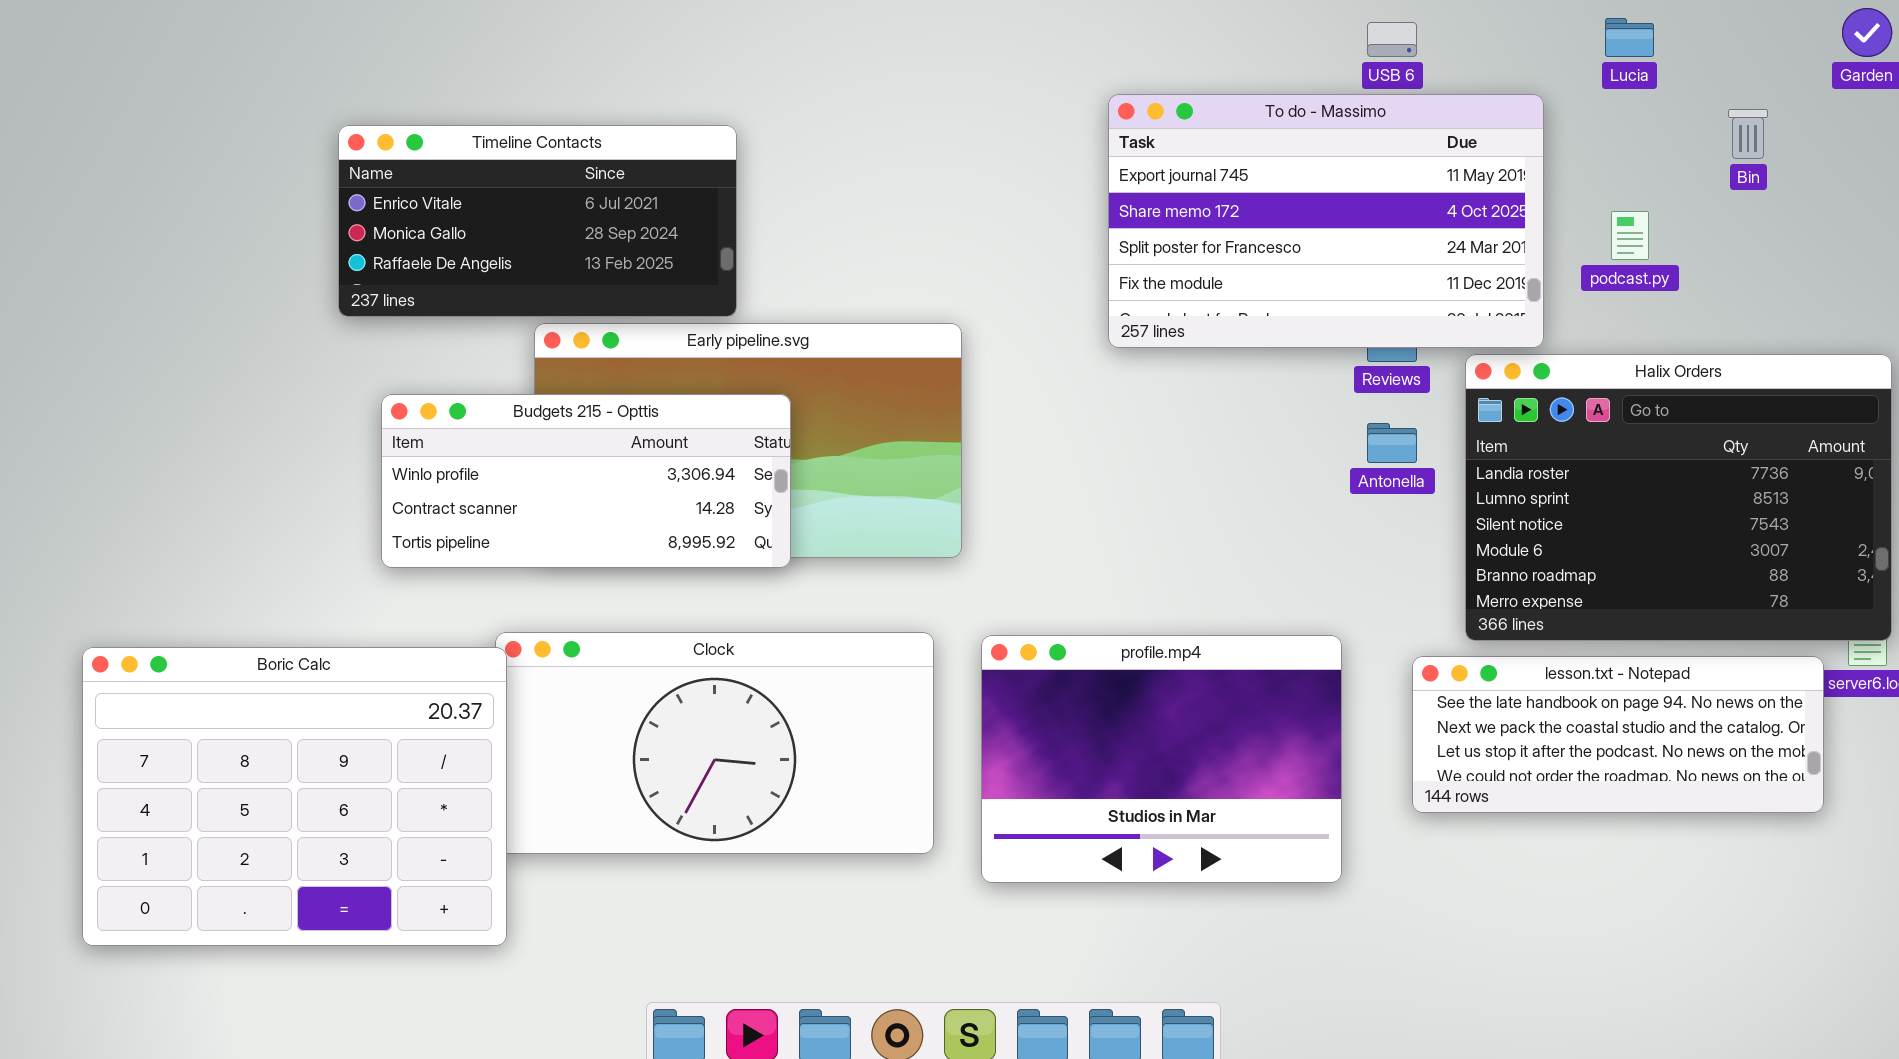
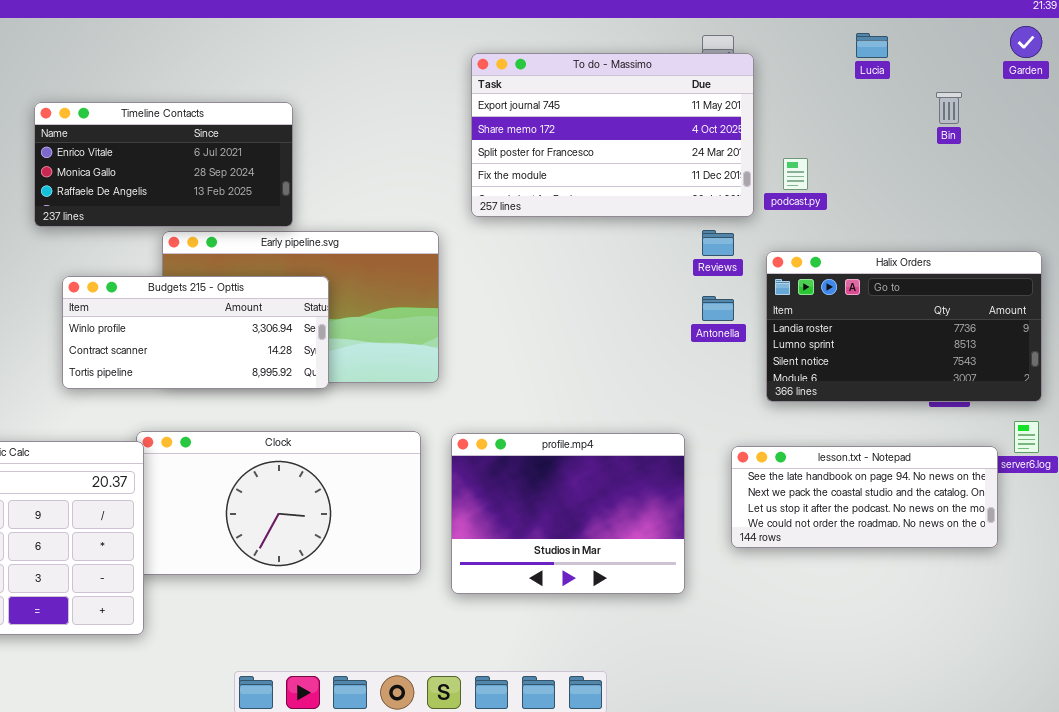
To do - Massimo: [1108,94,1544,348] -> [471,53,754,217], moved
podcast.py: [1611,211,1649,260] -> [783,158,808,190], moved
Halix Orders: [1465,354,1892,641] -> [766,251,1042,402], resized

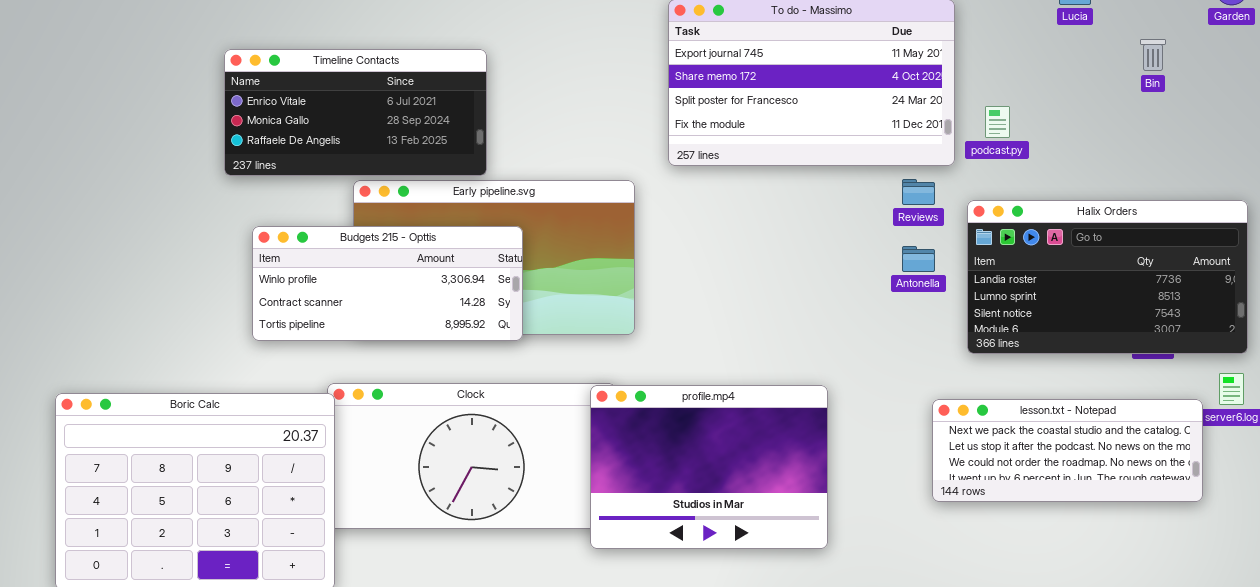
profile.mp4: [451,433,685,594] -> [590,385,828,549], moved
lesson.txt - Notepad: [731,446,998,548] -> [932,399,1203,502], scrolled down 1 row

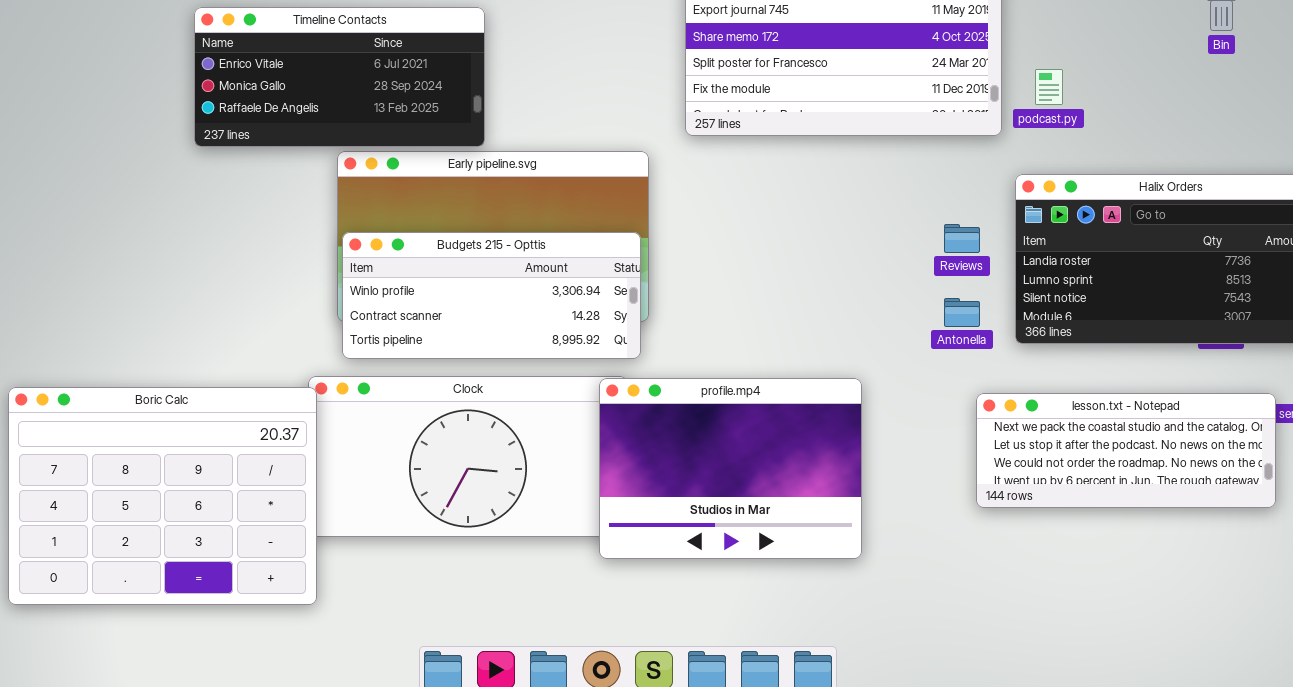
Reviews: [902,179,935,205] -> [944,224,980,253], moved
Budgets 215 - Opttis: [252,226,523,341] -> [342,232,641,359], moved
Antonella: [902,246,935,272] -> [944,298,980,327], moved

